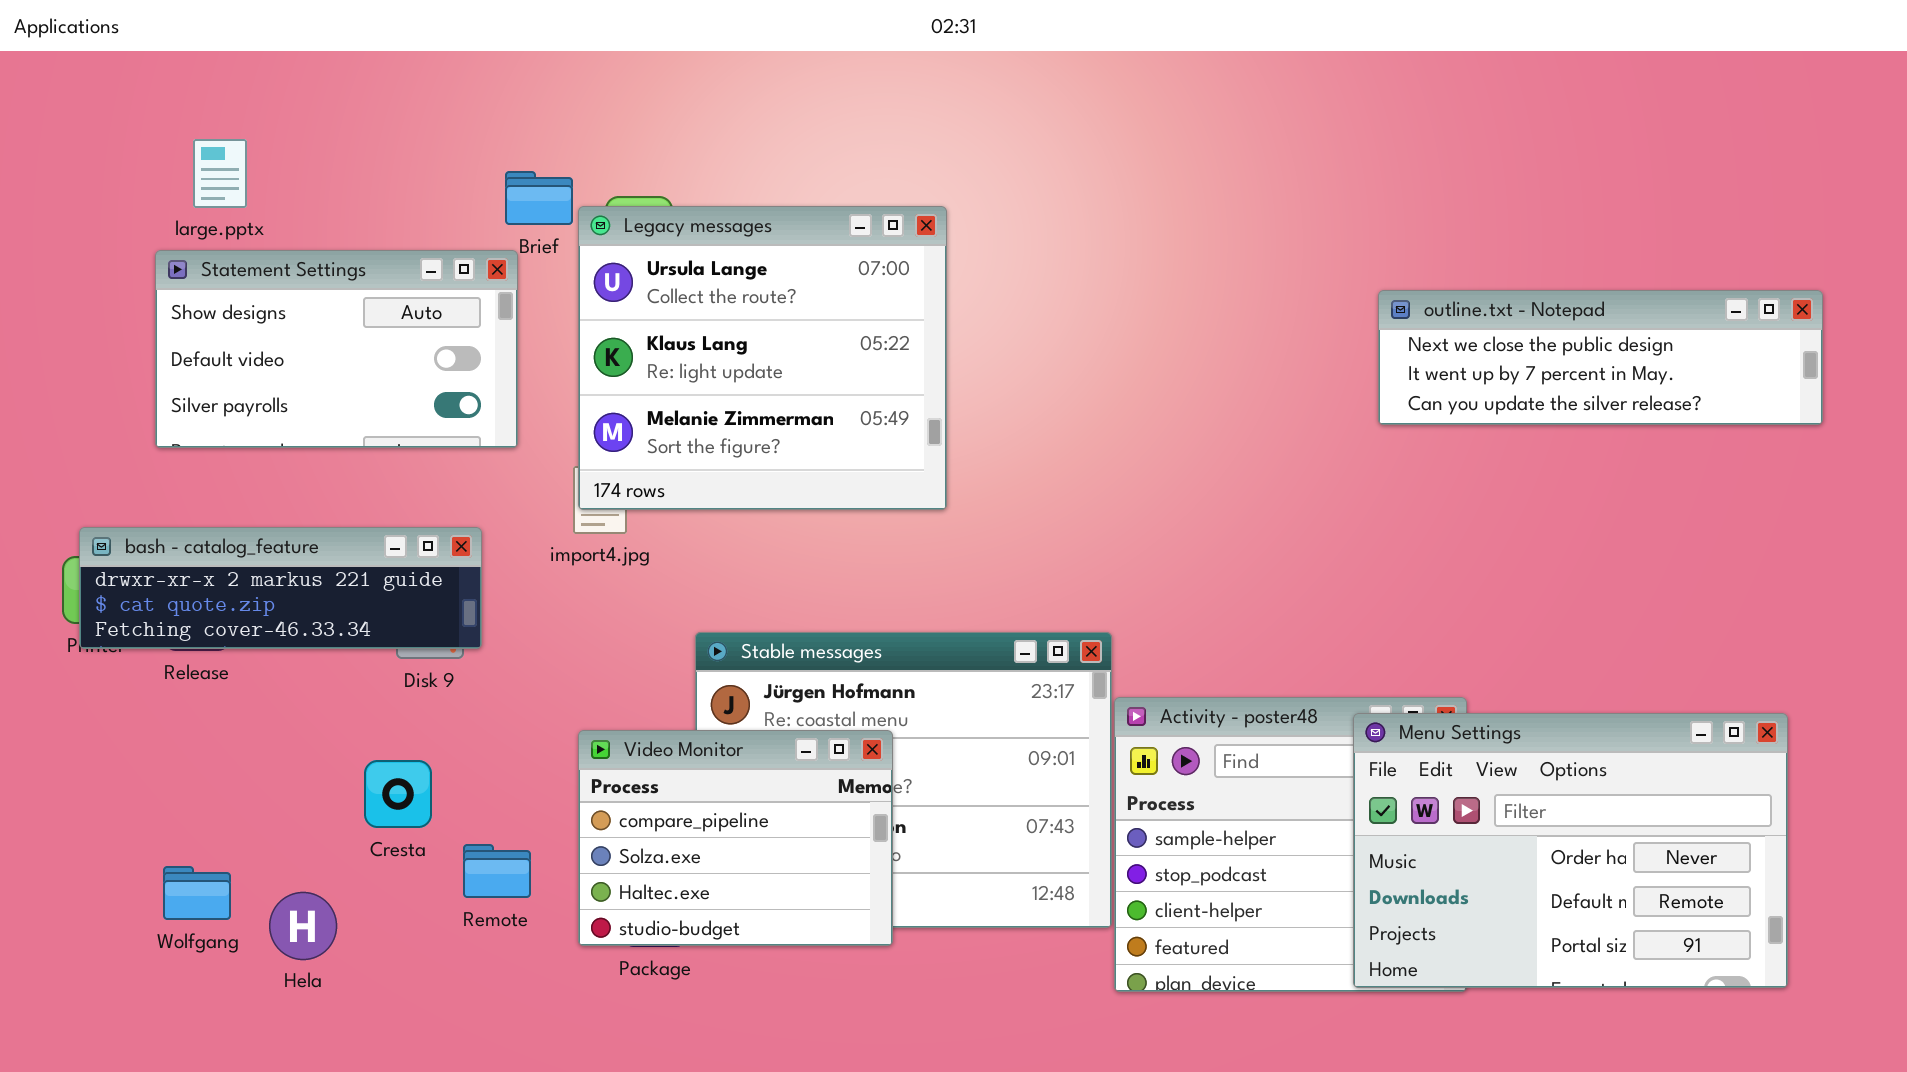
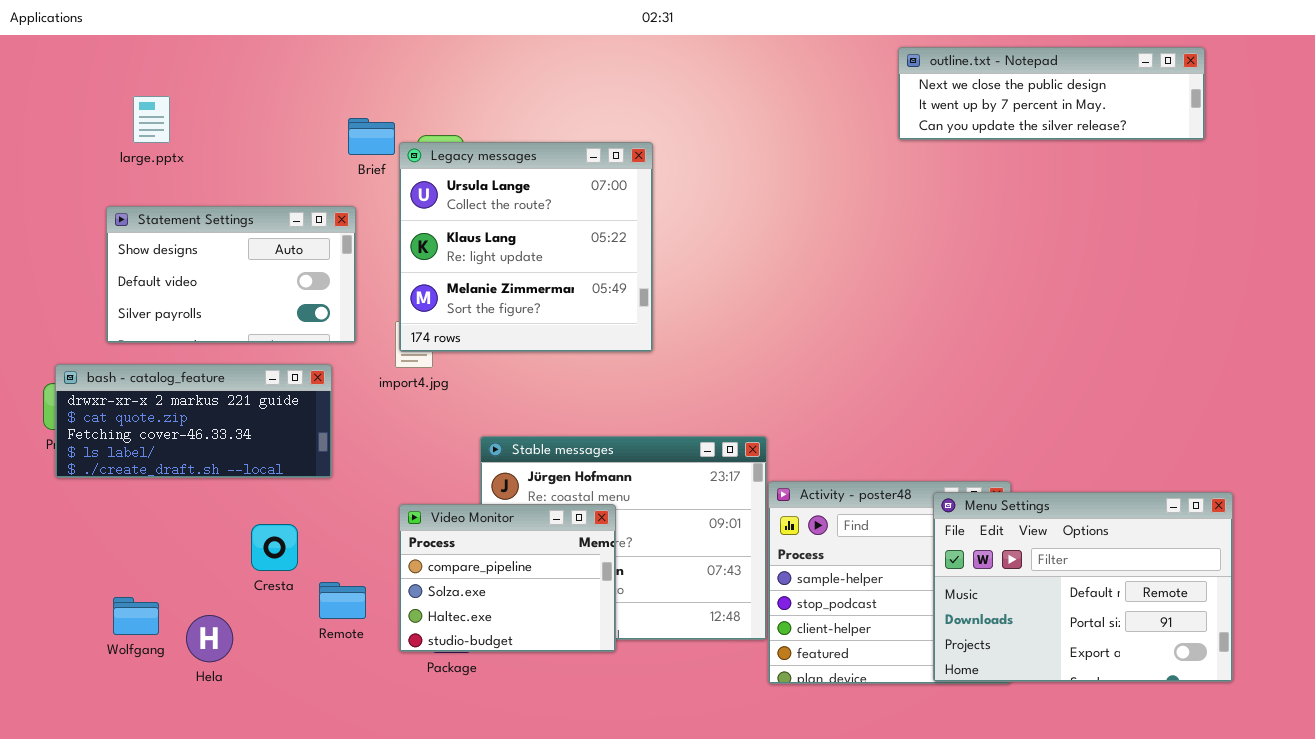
Statement Settings: [155,250,518,448] -> [106,206,356,343], moved
outline.txt - Notepad: [1378,290,1823,425] -> [898,47,1205,140], moved
bash - catalog_feature: [79,527,482,649] -> [55,364,332,478], resized
Menu Settings: [1353,713,1788,988] -> [933,492,1233,682], scrolled down 1 row

